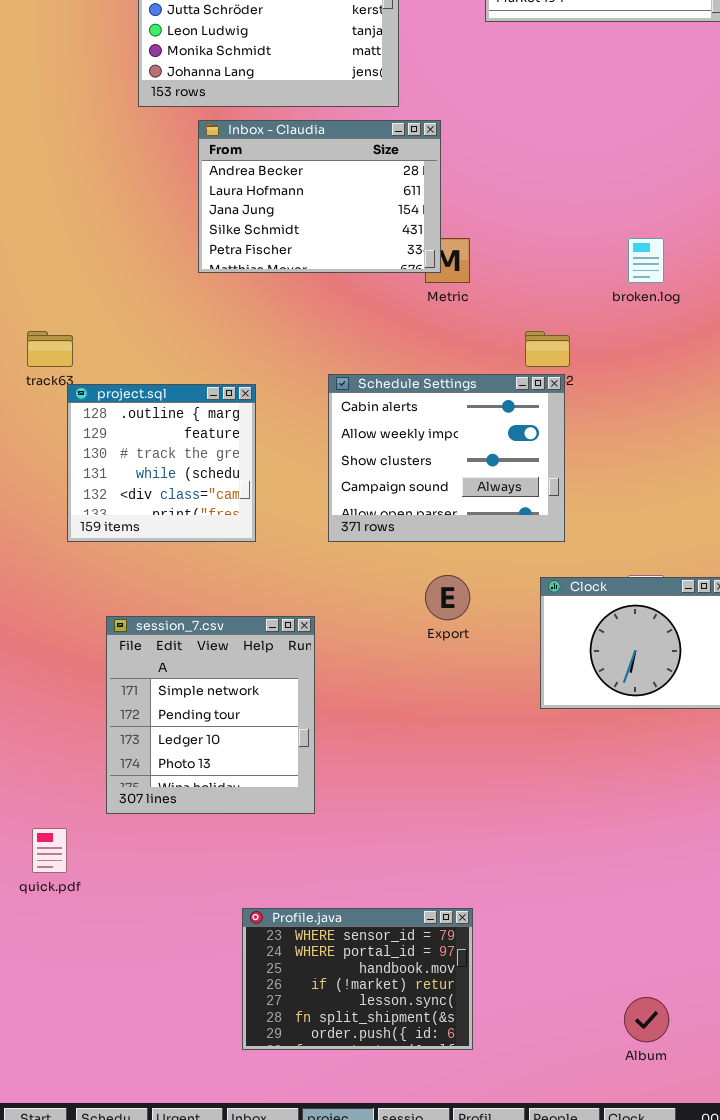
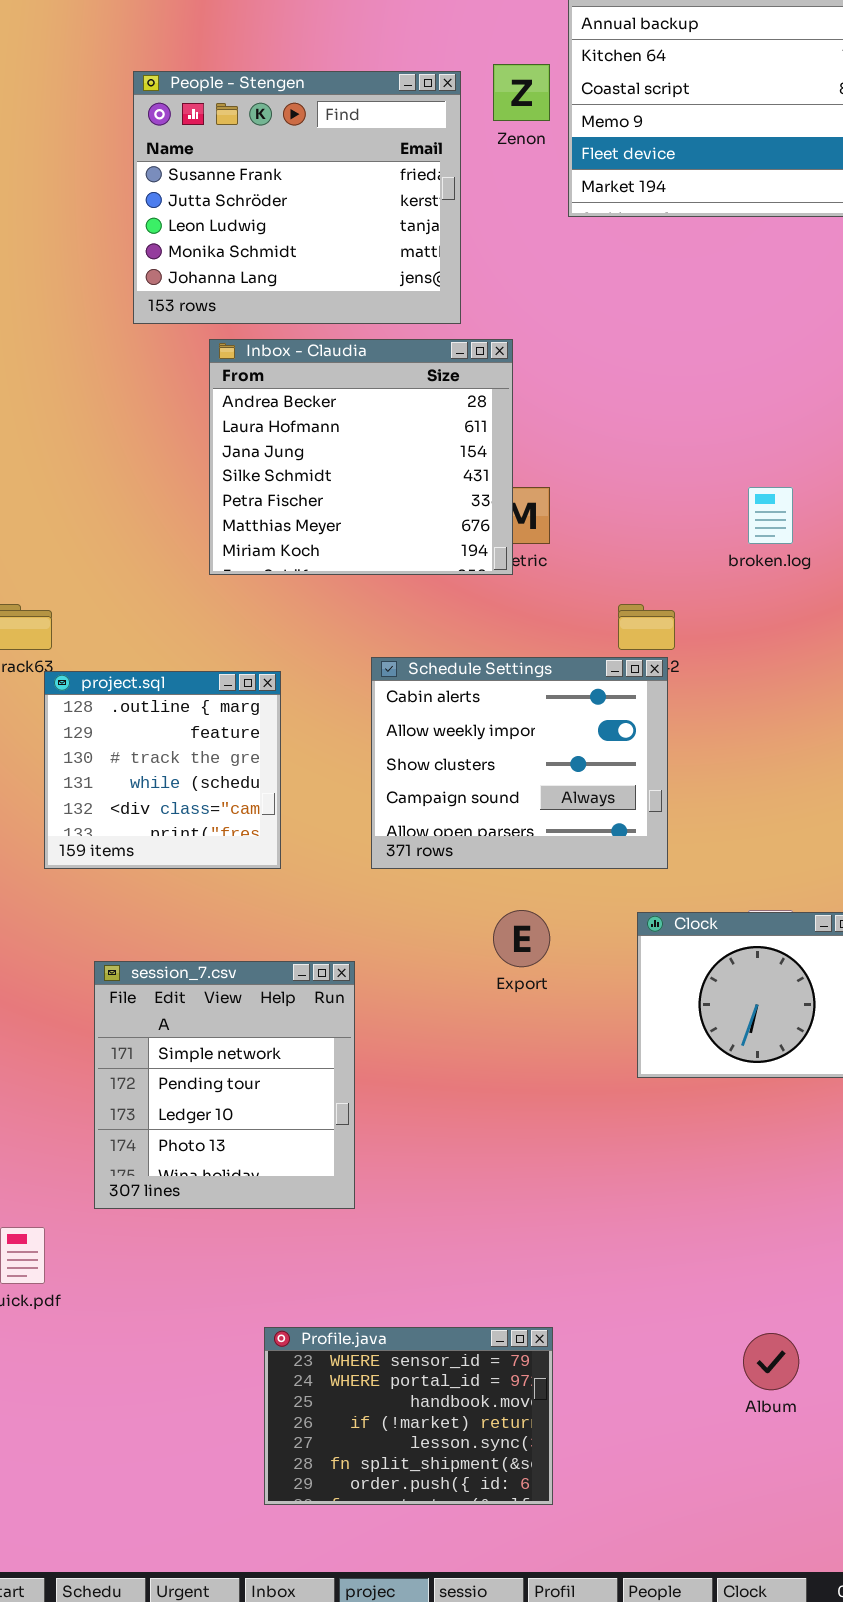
Inbox - Claudia: [198,120,441,273] -> [209,339,513,575], resized
Album: [624,997,669,1042] -> [743,1333,799,1390], moved

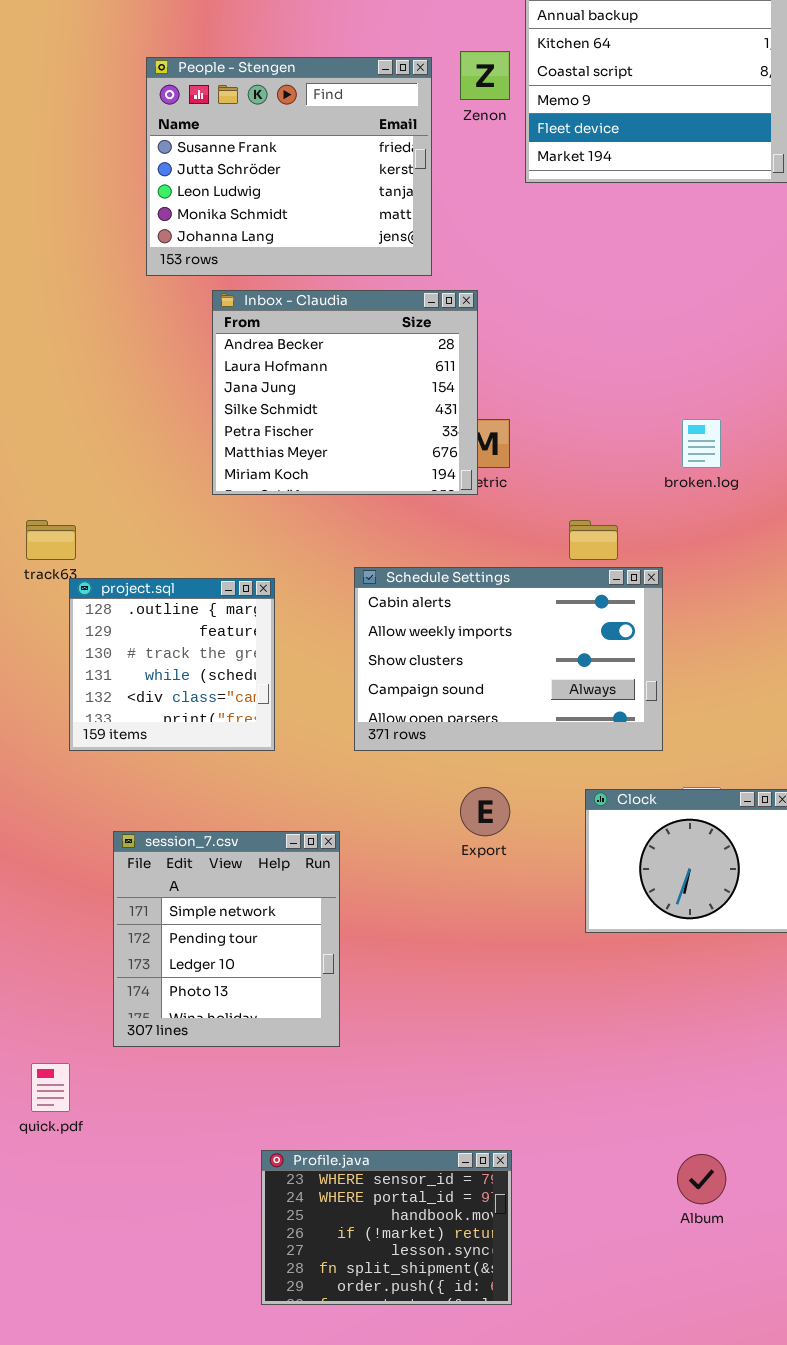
Schedule Settings: [371,657,668,869] -> [354,567,663,751], resized

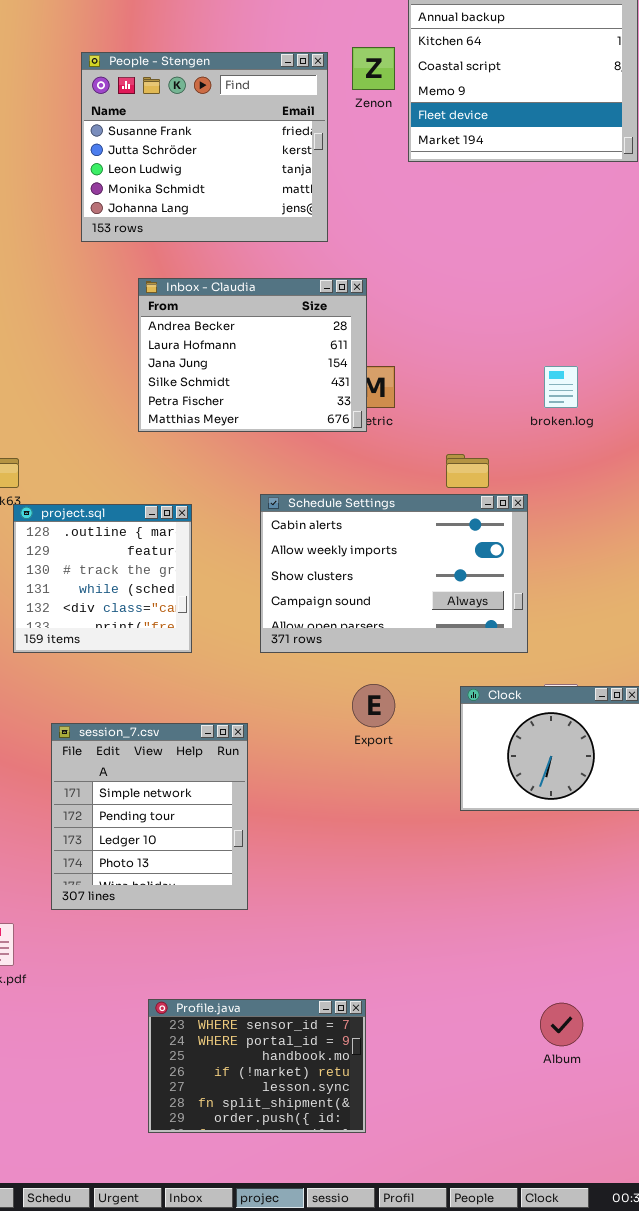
Inbox - Claudia: [212,290,478,495] -> [138,278,367,432], resized
Profile.java: [261,1150,512,1305] -> [148,999,366,1133], moved

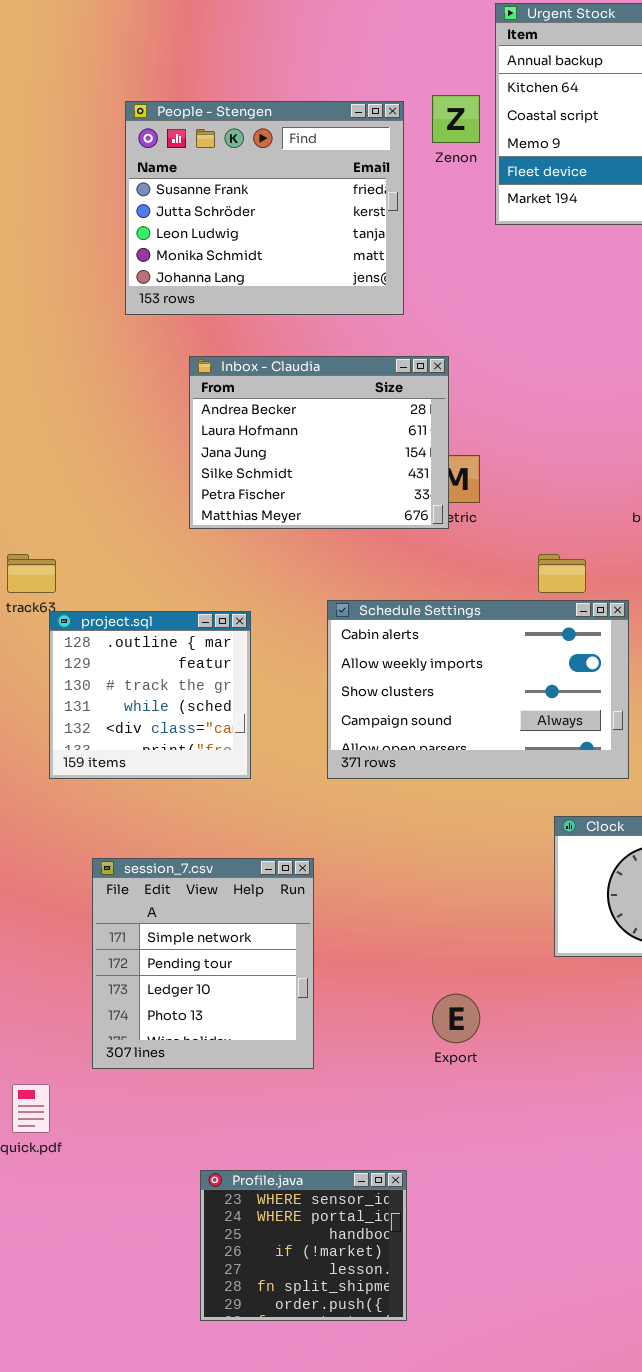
Export: [352,684,395,727] -> [432,994,480,1043], moved
Profile.java: [148,999,366,1133] -> [200,1170,407,1321], resized

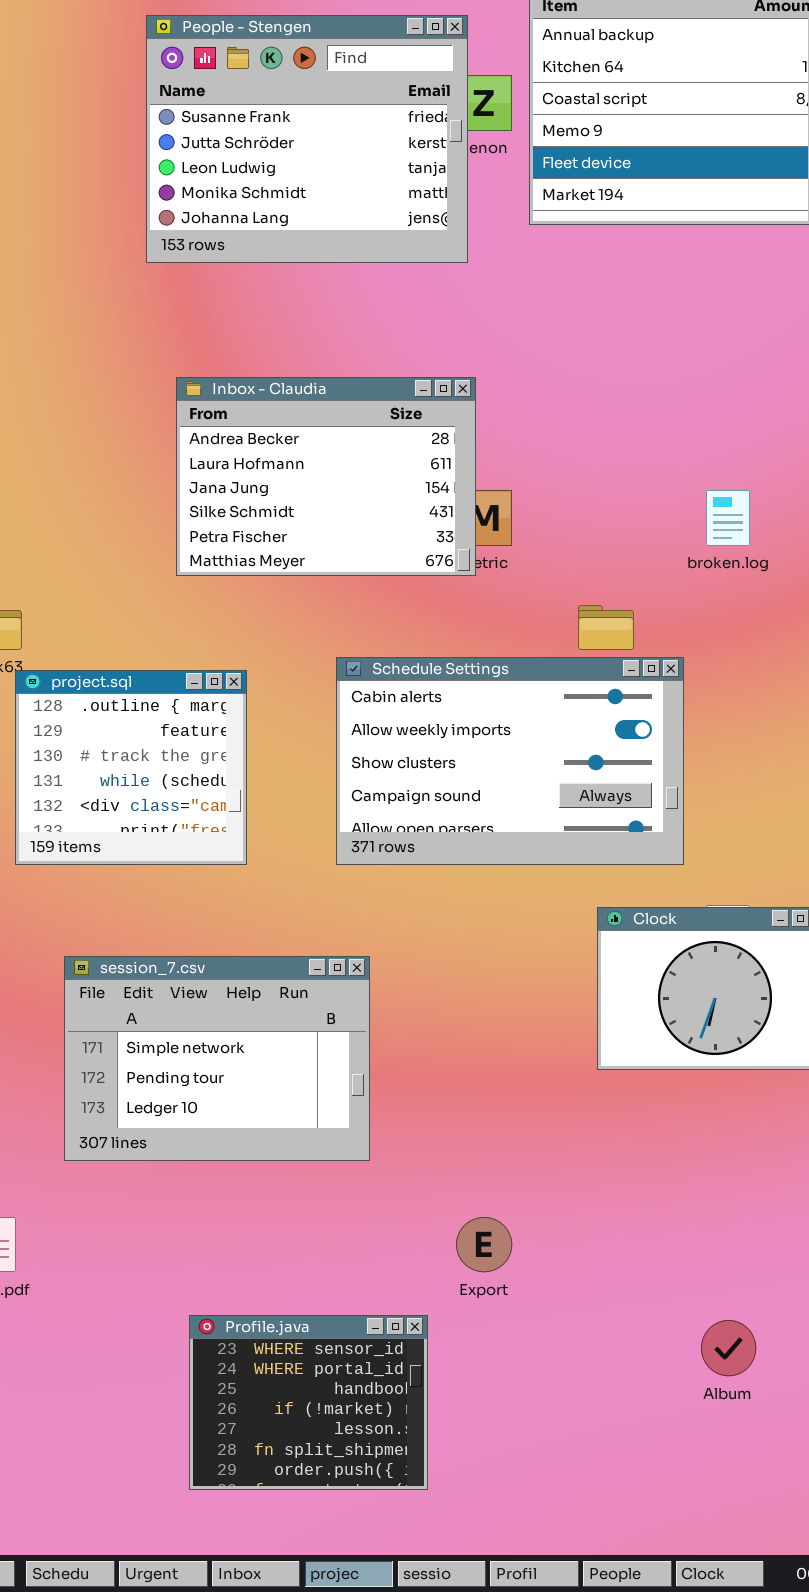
People - Stengen: [125,101,404,315] -> [146,15,468,263], moved
session_7.csv: [92,858,314,1069] -> [64,956,370,1161], resized
Export: [432,994,480,1043] -> [456,1217,512,1272], moved

